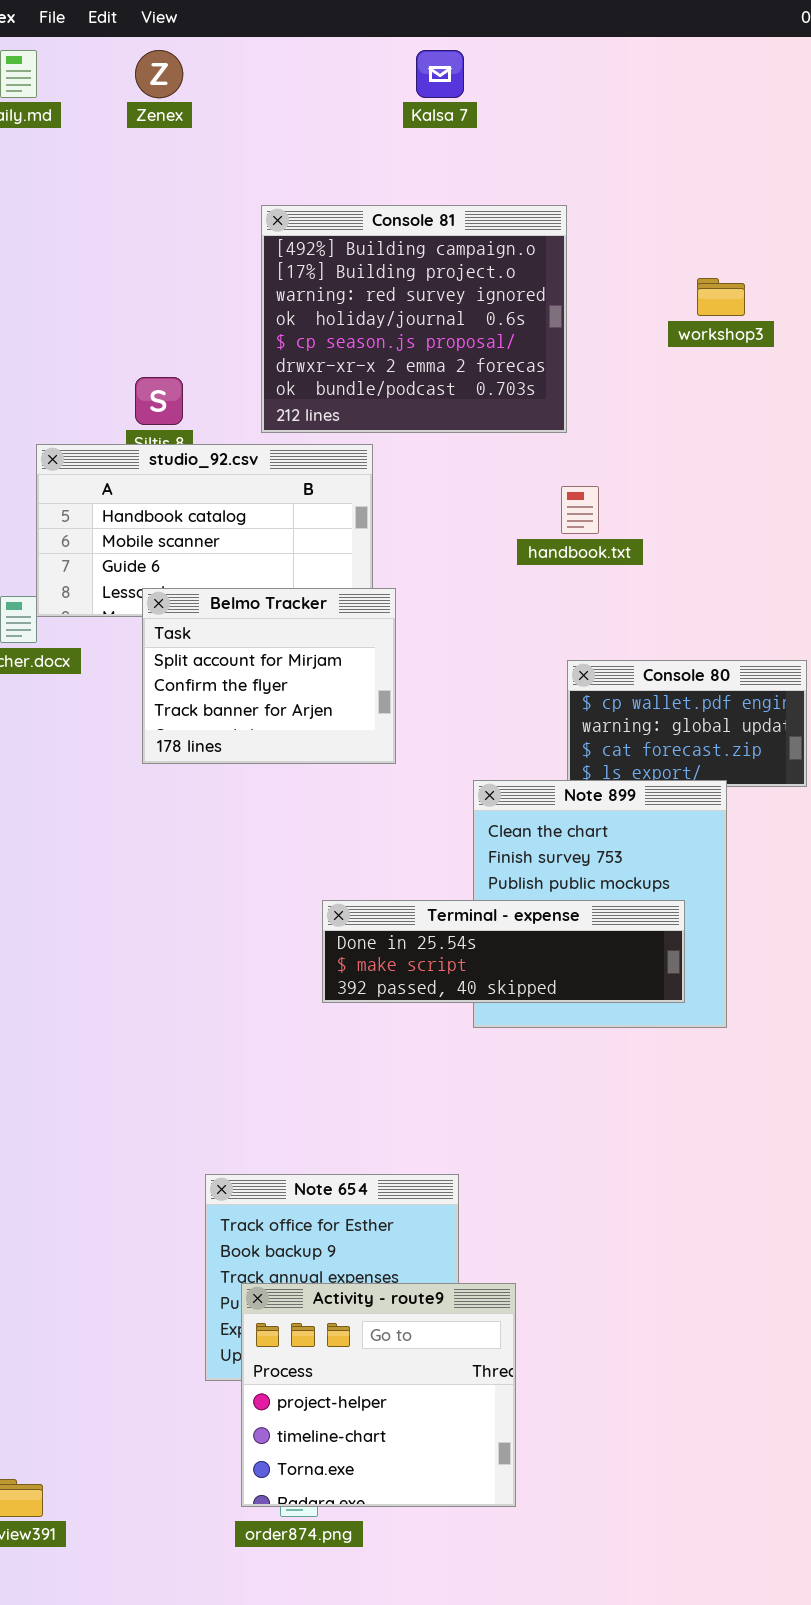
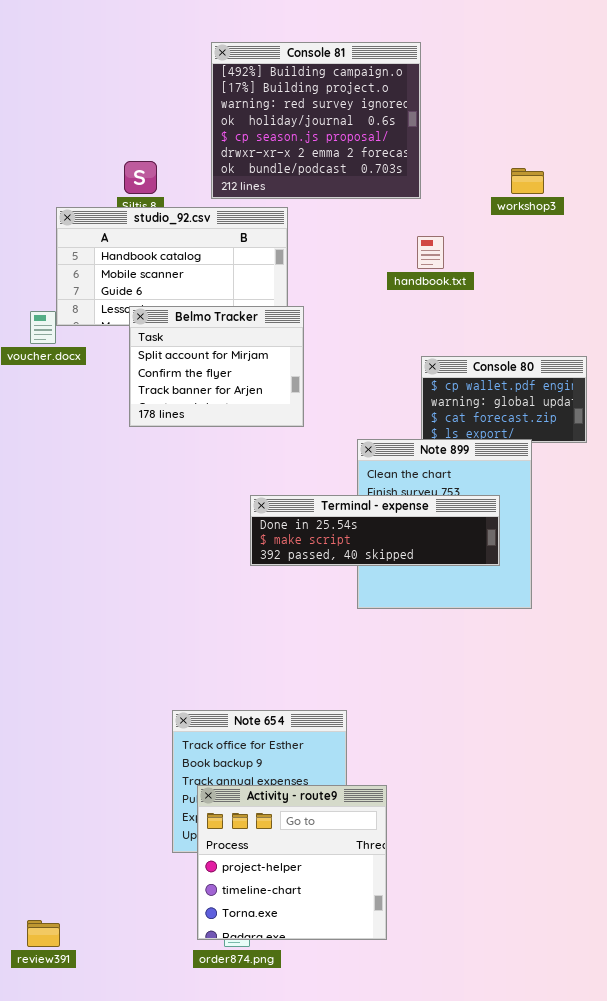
workshop3: [697,278,745,316] -> [511,168,544,194], moved
Terminal - expense: [322,900,685,1003] -> [250,495,500,566], moved

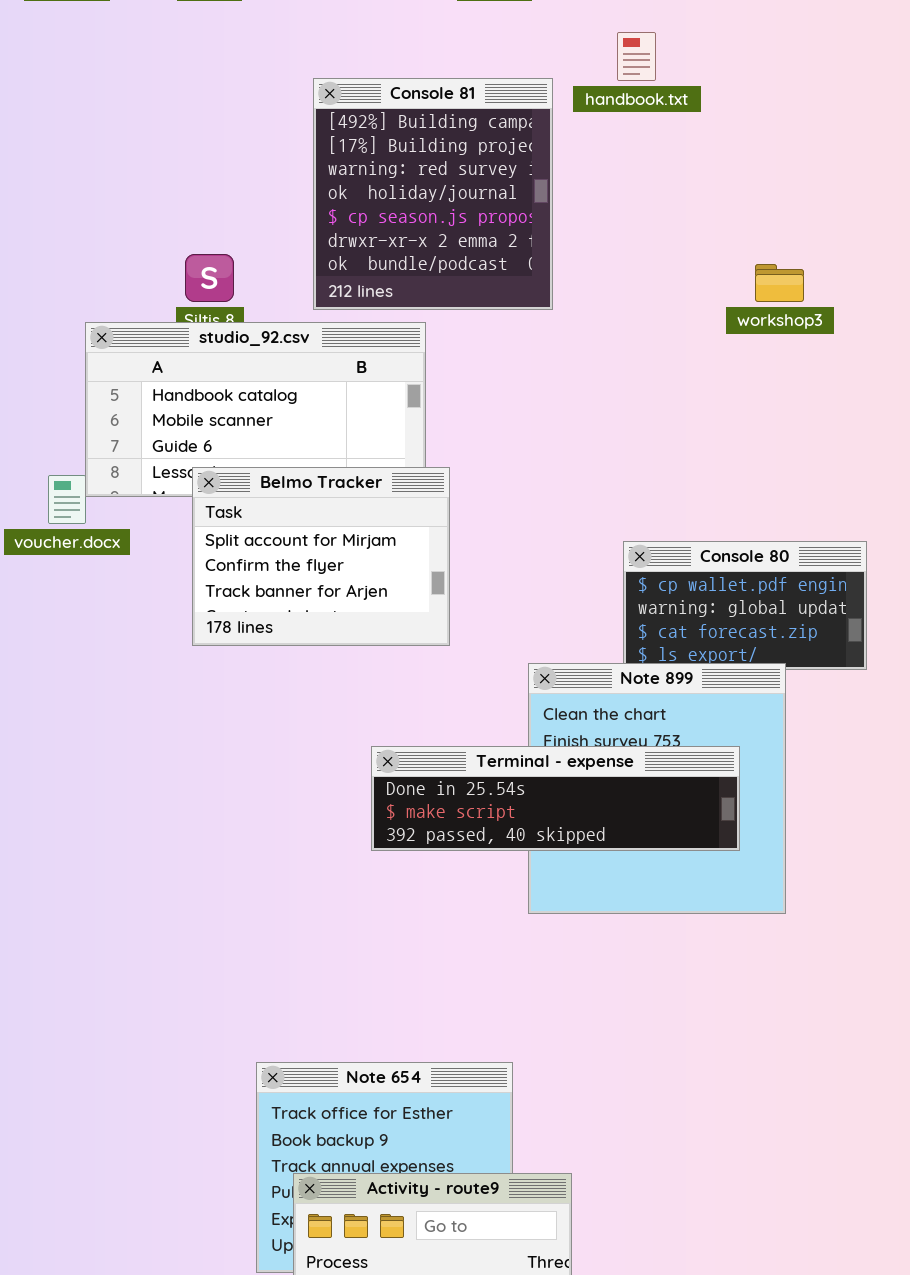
Console 81: [211,42,421,199] -> [313,78,553,310], resized
handbook.txt: [417,236,444,269] -> [617,32,656,81], moved

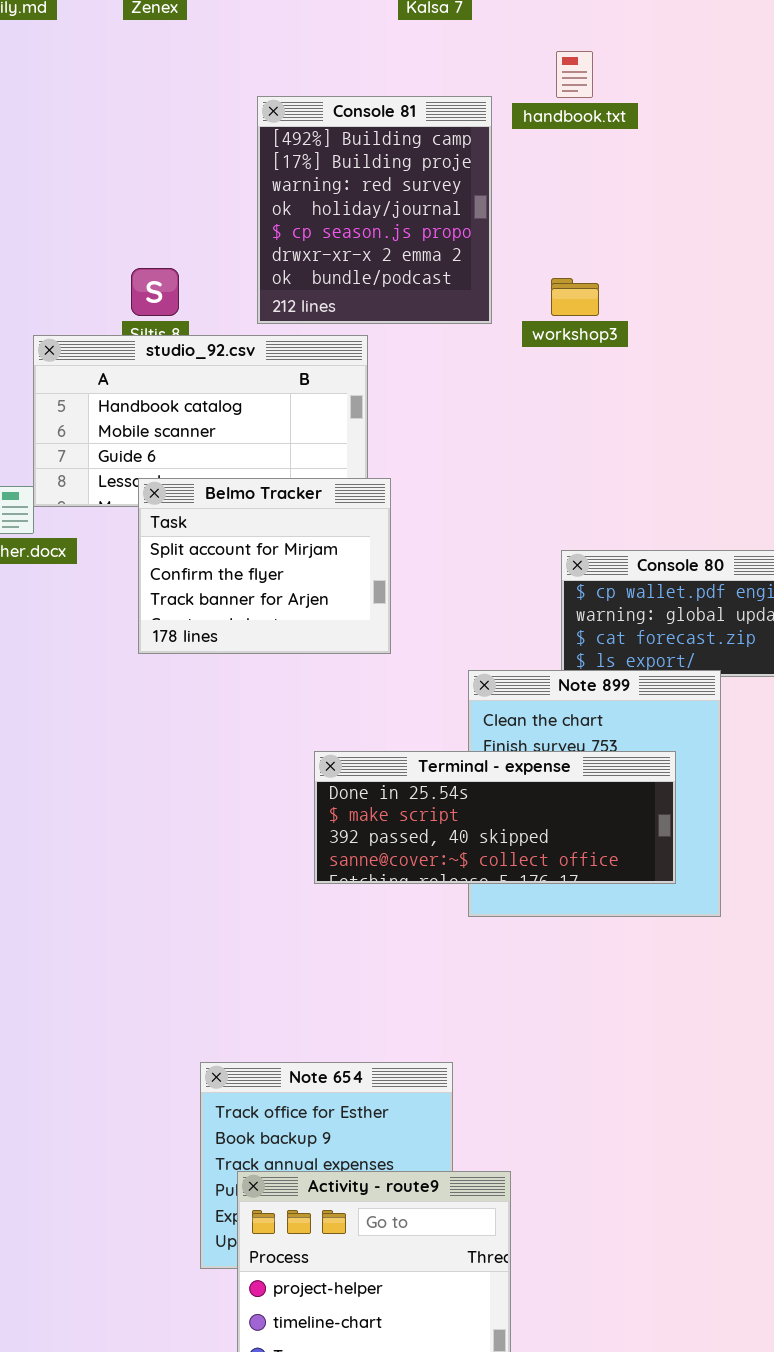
workshop3: [755,264,804,302] -> [551,278,599,316], moved
Terminal - expense: [371,746,740,851] -> [314,751,676,884], resized

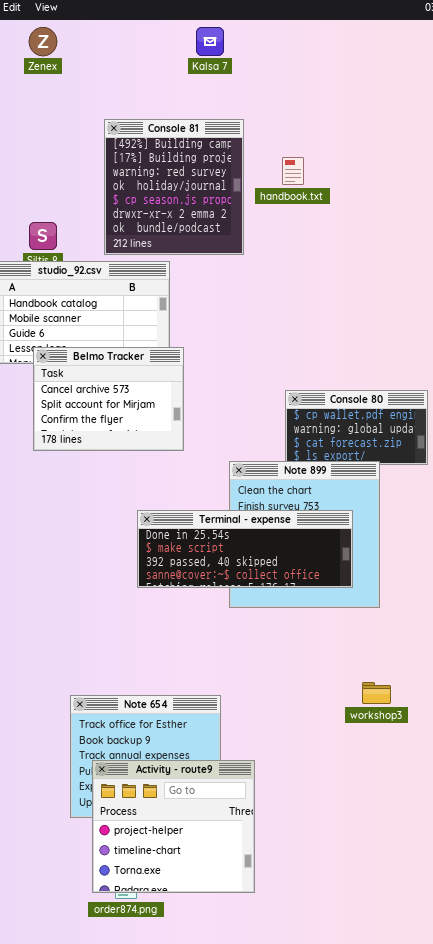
handbook.txt: [556,51,593,98] -> [282,157,304,185], moved
workshop3: [551,278,599,316] -> [362,682,391,704], moved
Belmo Tracker: [138,478,391,654] -> [33,347,184,451], scrolled up 1 row

